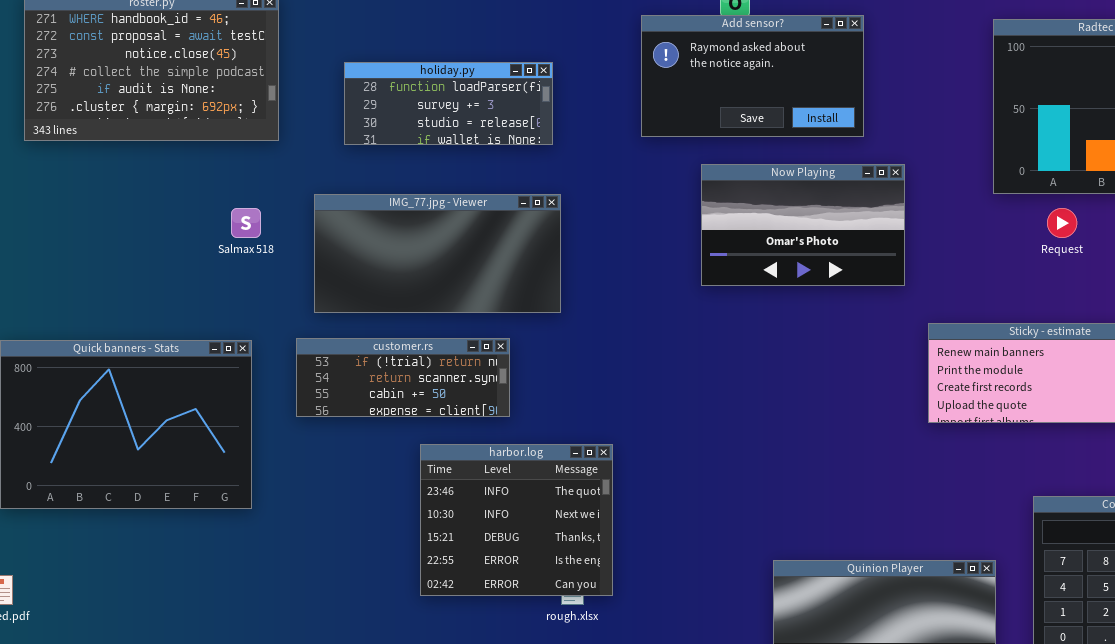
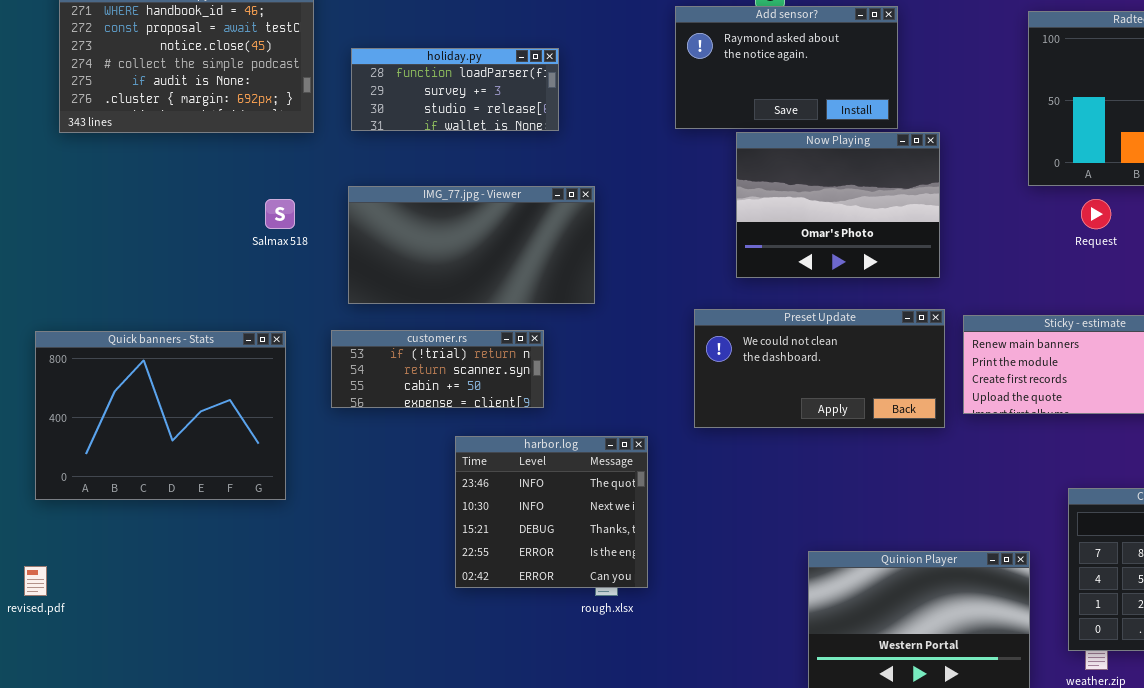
holiday.py: [344,62,553,145] -> [351,48,559,131], moved
Now Playing: [701,164,905,286] -> [736,132,940,278], resized
Preset Update: none -> [694,309,945,428], opened

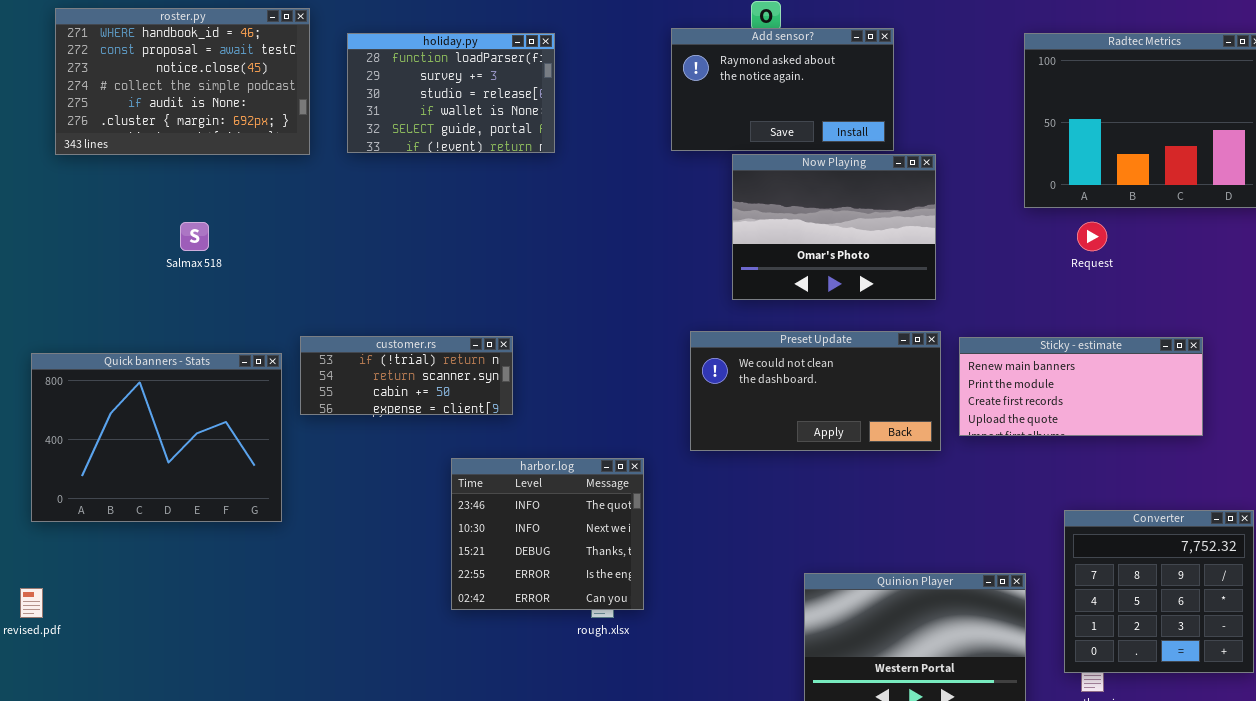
holiday.py: [351,48,559,131] -> [347,33,555,153], resized
IMG_77.jpg - Viewer: [348,186,595,304] -> none, closed
Salmax 518: [265,199,295,229] -> [180,222,209,251], moved
customer.rs: [331,330,544,408] -> [300,336,513,415], moved

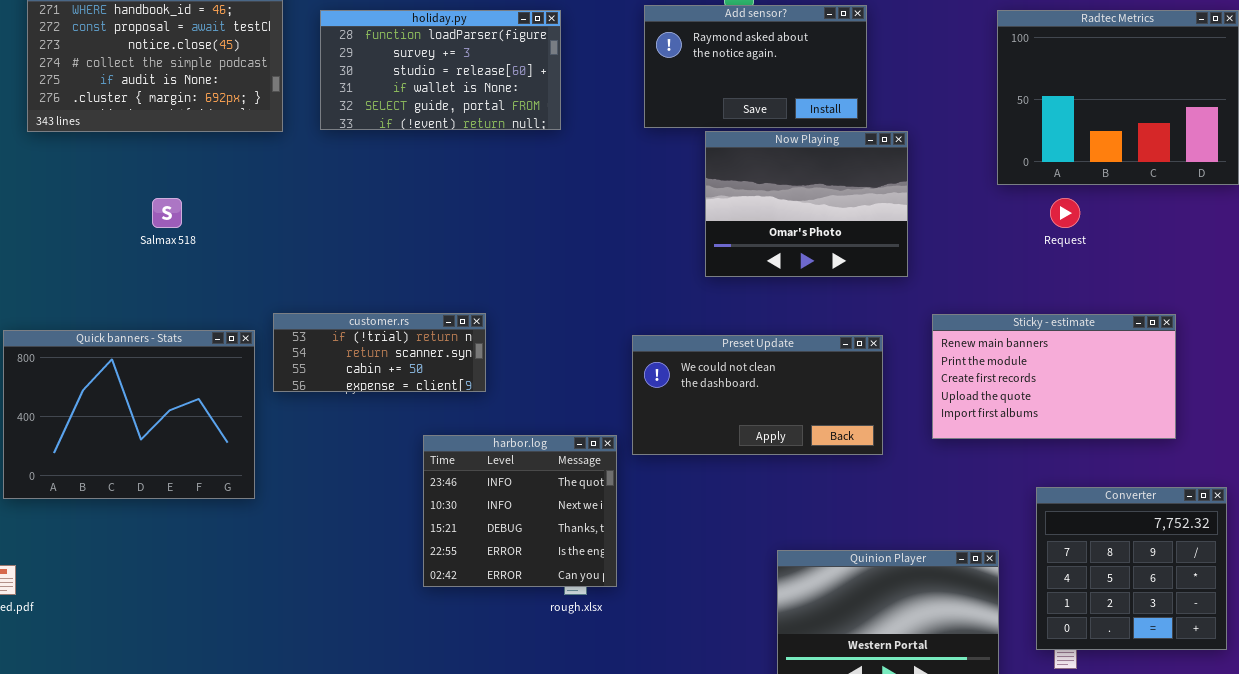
holiday.py: [347,33,555,153] -> [320,10,561,130], resized
Preset Update: [690,331,941,451] -> [632,335,883,455], moved
Sticky - estimate: [959,337,1203,436] -> [932,314,1176,439], resized

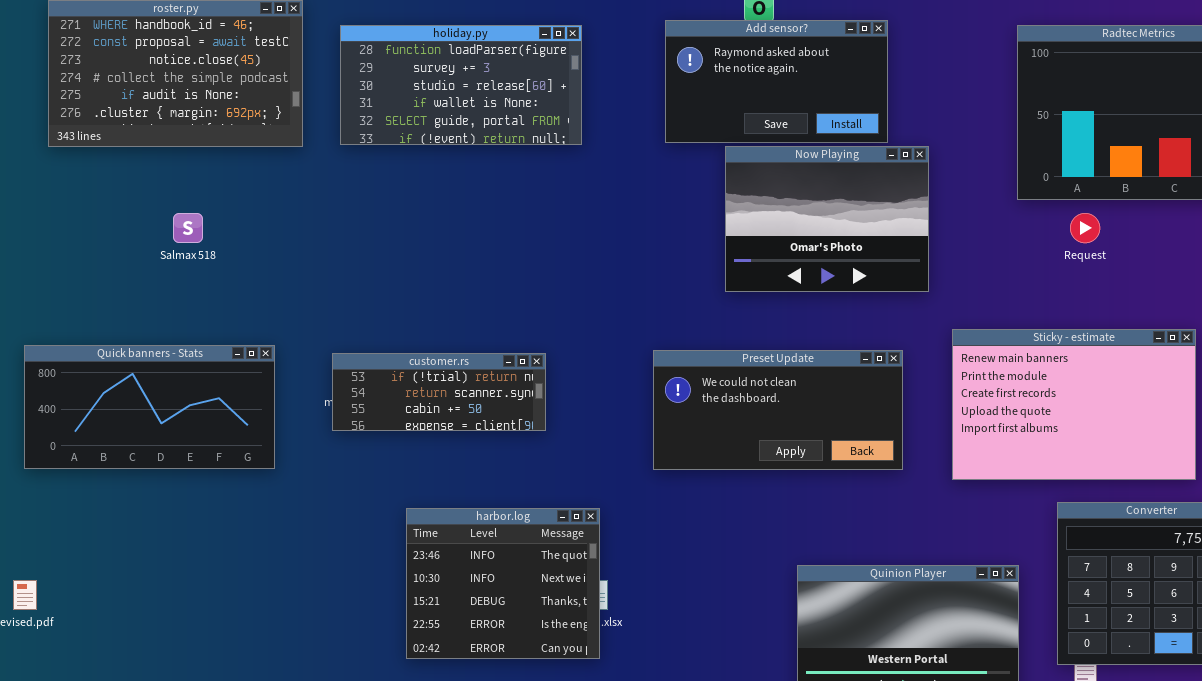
customer.rs: [273,313,486,392] -> [332,353,546,431], moved
Sticky - estimate: [932,314,1176,439] -> [952,329,1196,480], resized
Quick banners - Stats: [3,330,255,499] -> [24,345,275,469], resized
harbor.log: [423,435,617,587] -> [406,508,600,659], moved

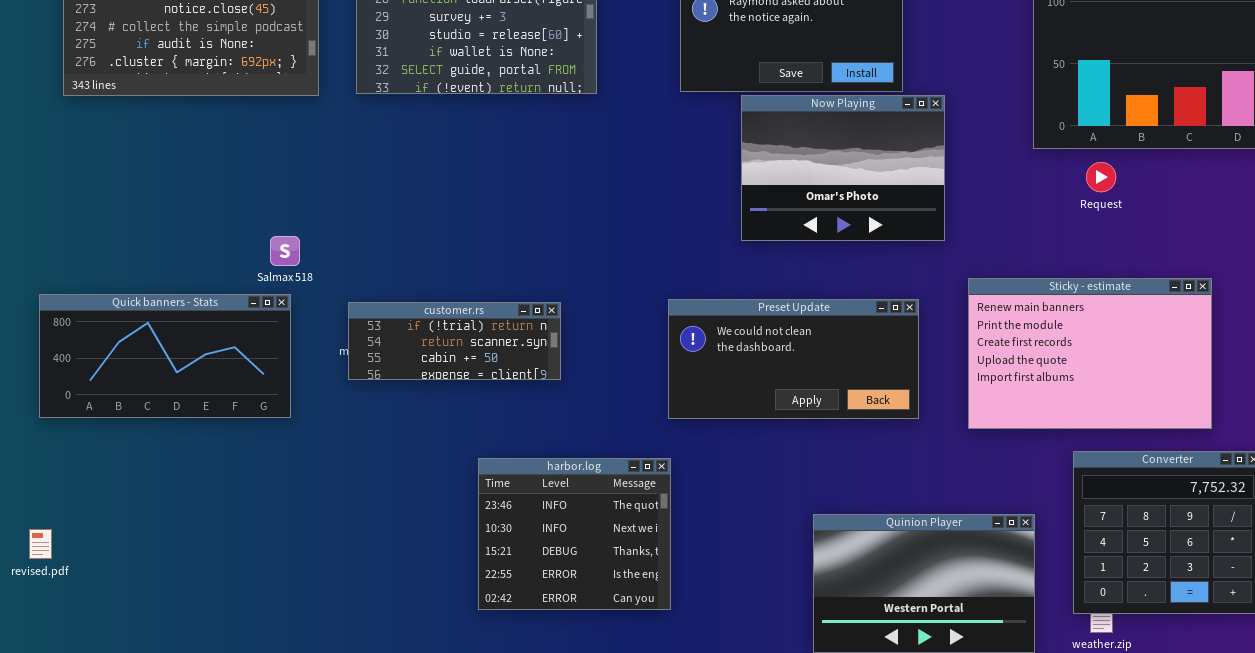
Salmax 518: [173,213,203,243] -> [270,236,300,266], moved
harbor.log: [406,508,600,659] -> [478,458,671,610], moved

